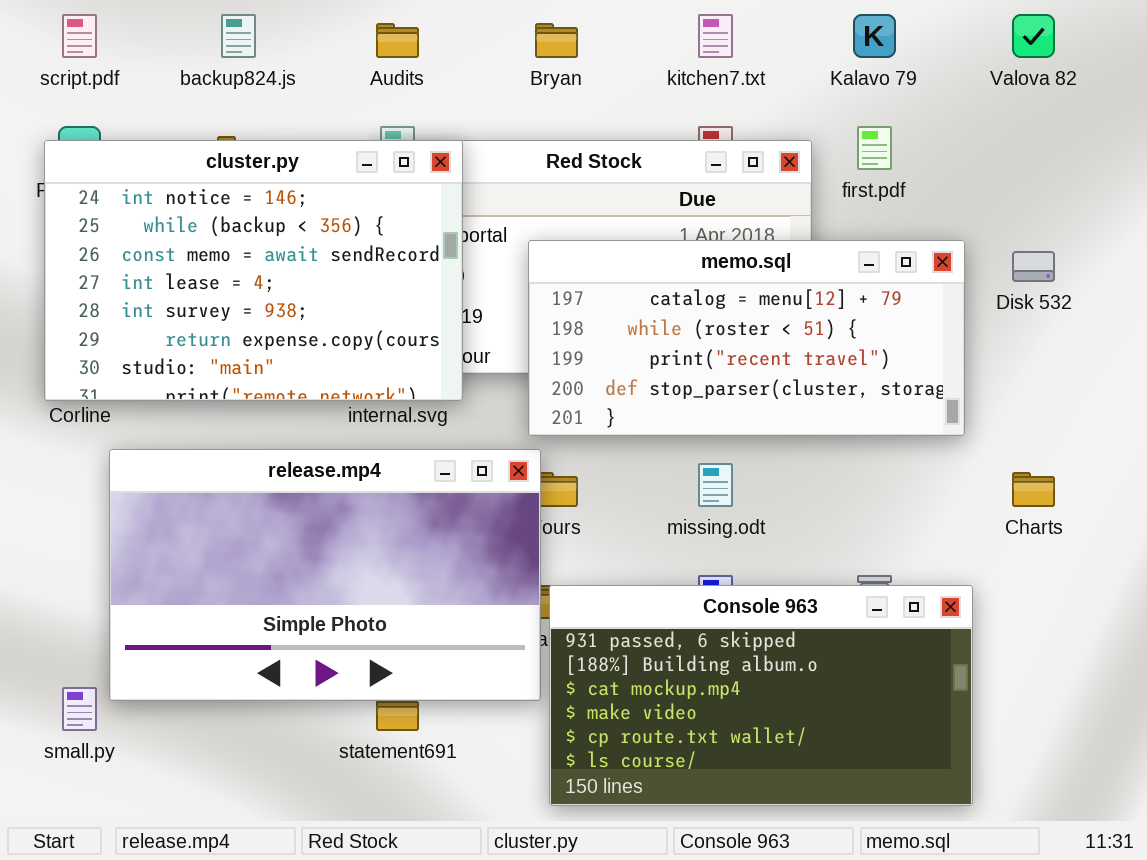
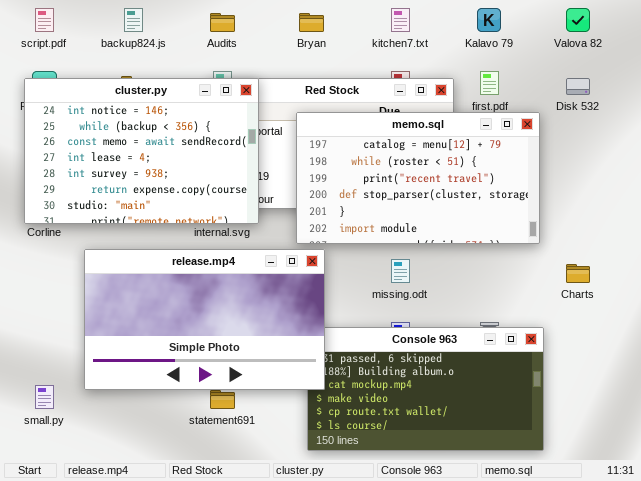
memo.sql: [528,240,965,436] -> [296,112,540,244], resized
Disk 532: [1012,251,1055,282] -> [566,78,590,95], moved
release.mp4: [109,449,541,701] -> [84,249,325,390], moved

